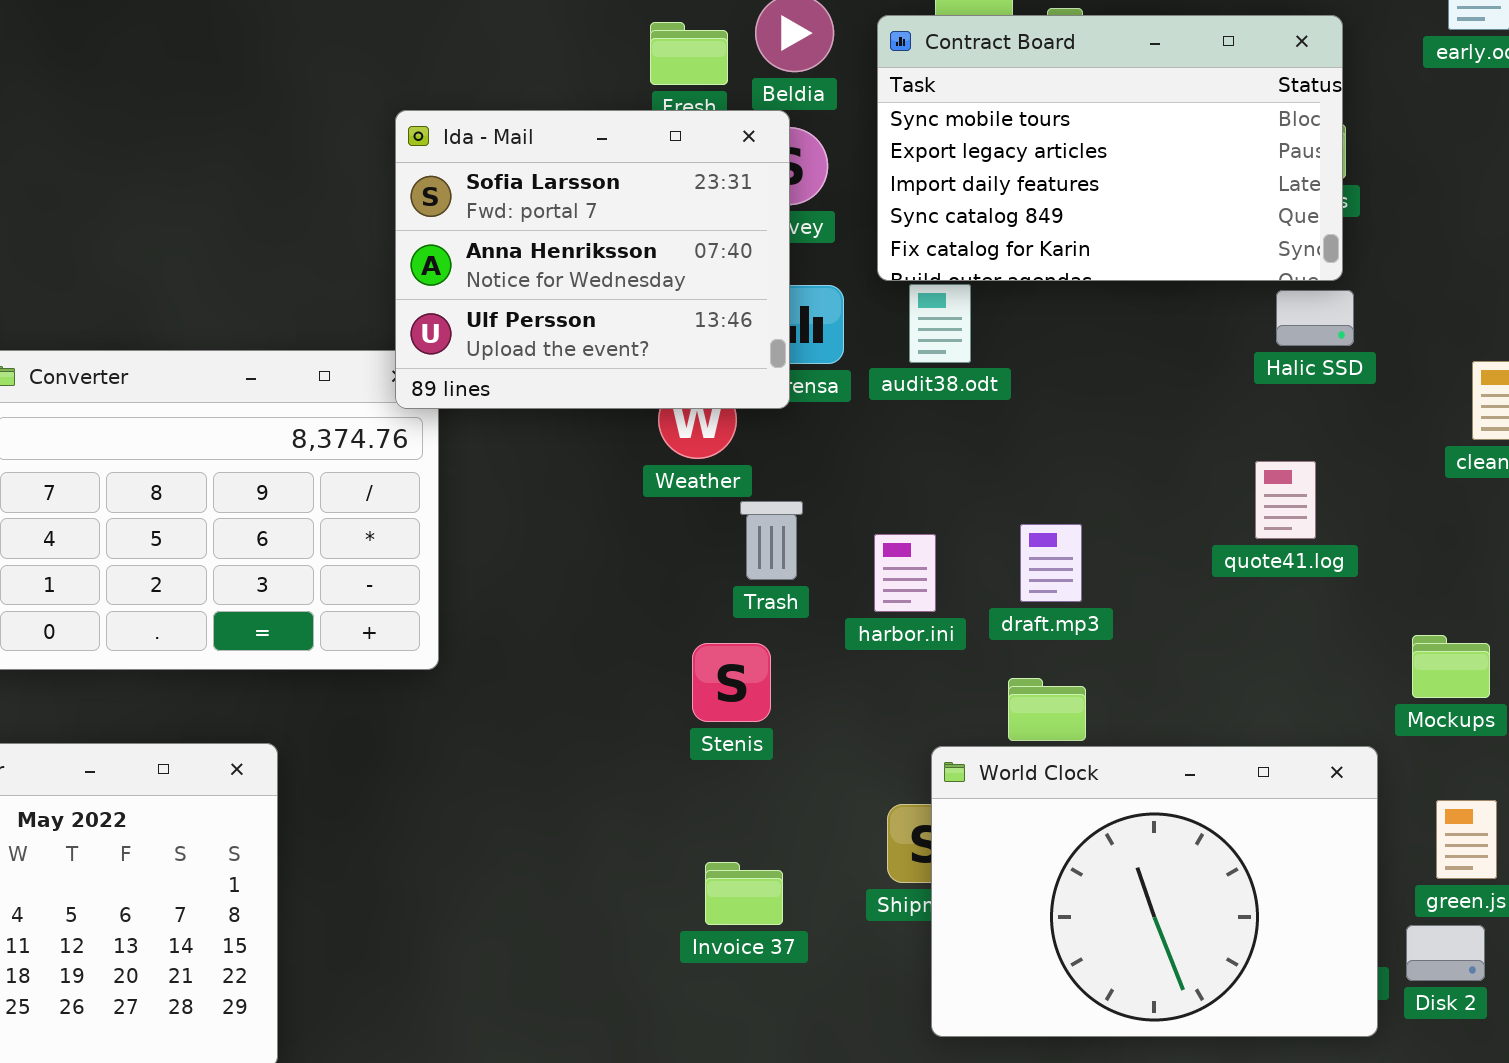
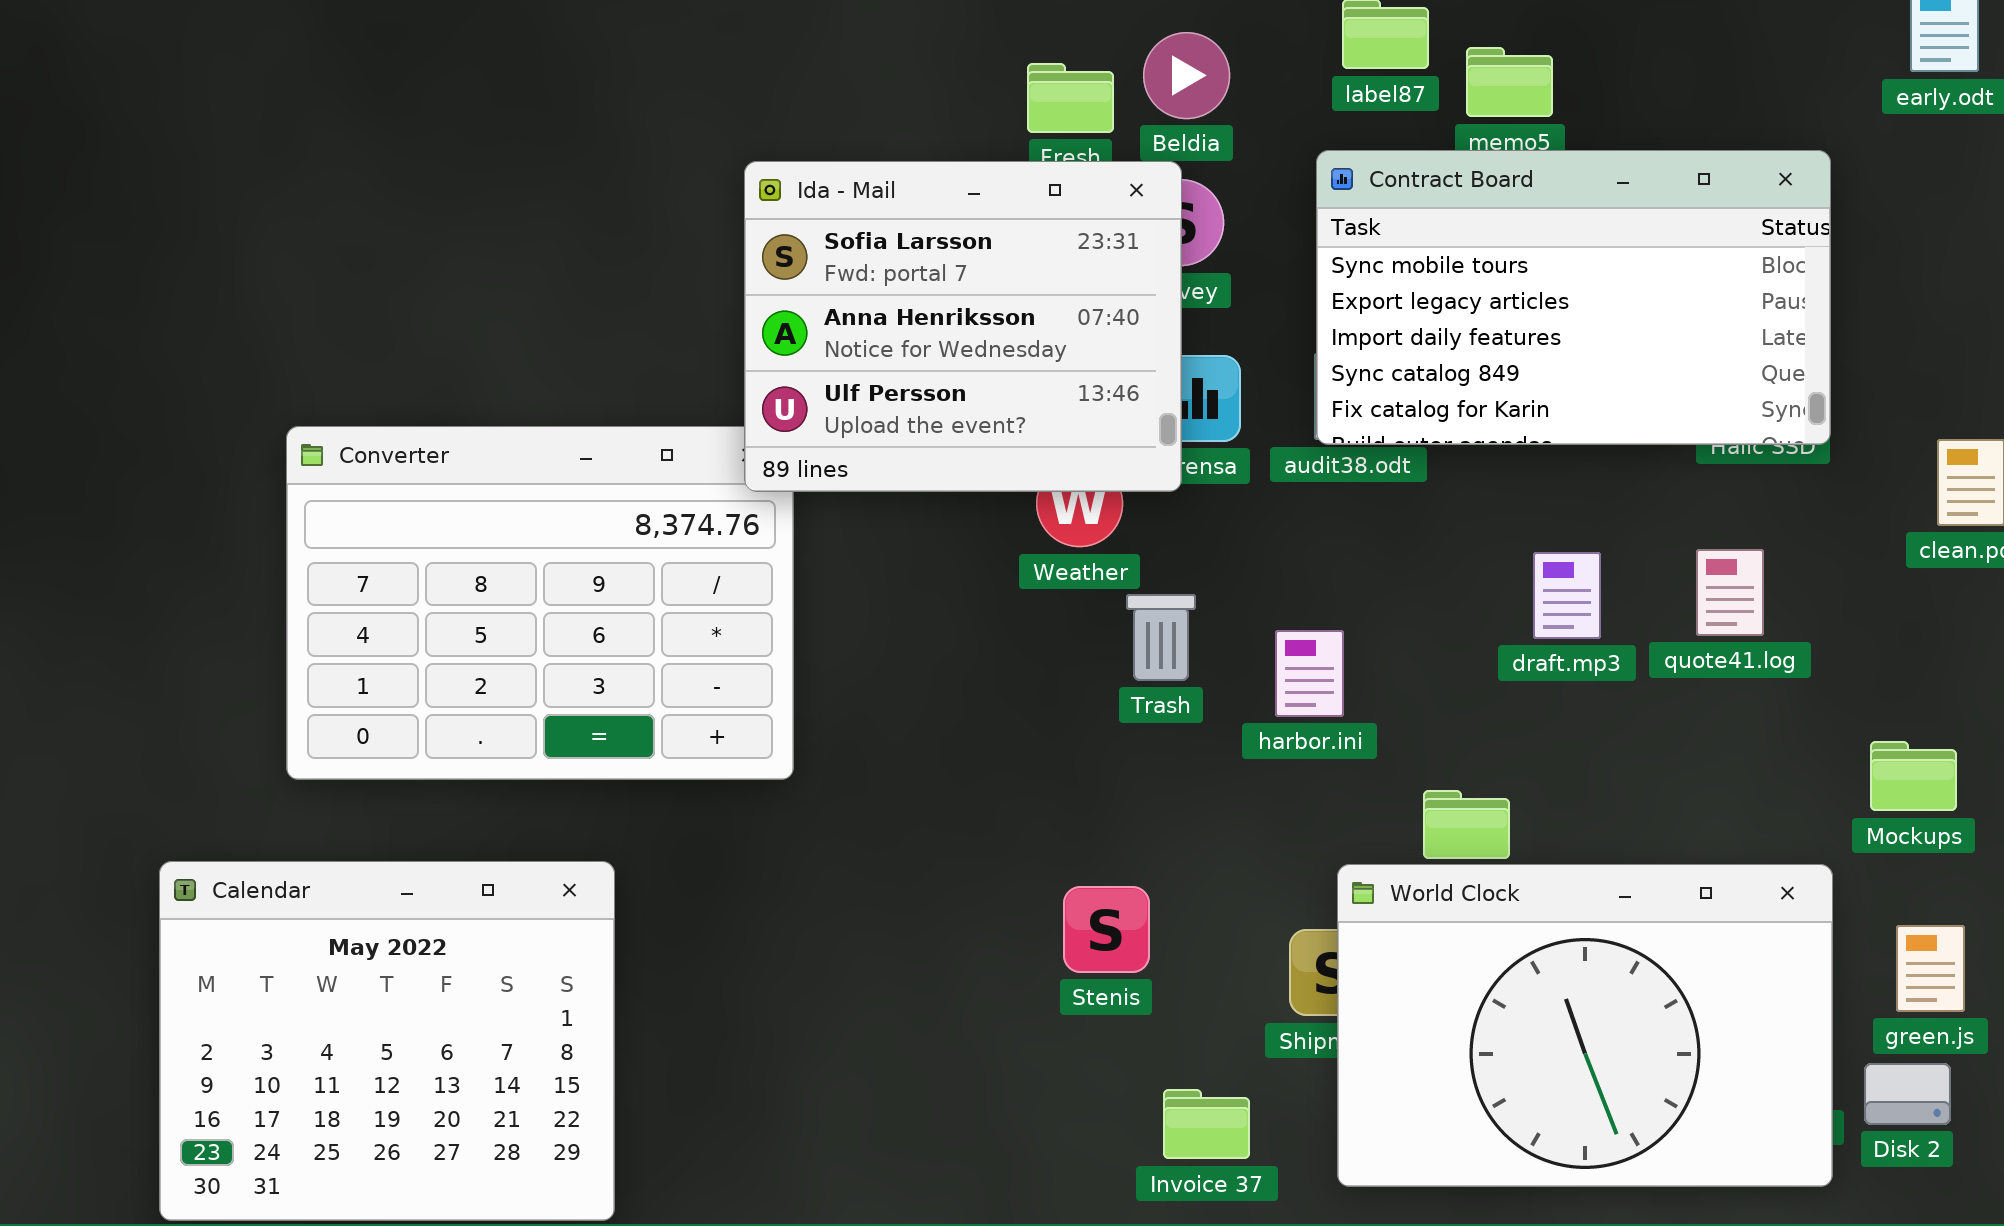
Contract Board: [877,15,1343,281] -> [1316,150,1831,445], moved
draft.mp3: [1020,524,1082,602] -> [1533,552,1601,639], moved
Stenis: [692,643,771,722] -> [1063,886,1150,973], moved
Invoice 37: [705,862,783,925] -> [1163,1089,1250,1159], moved

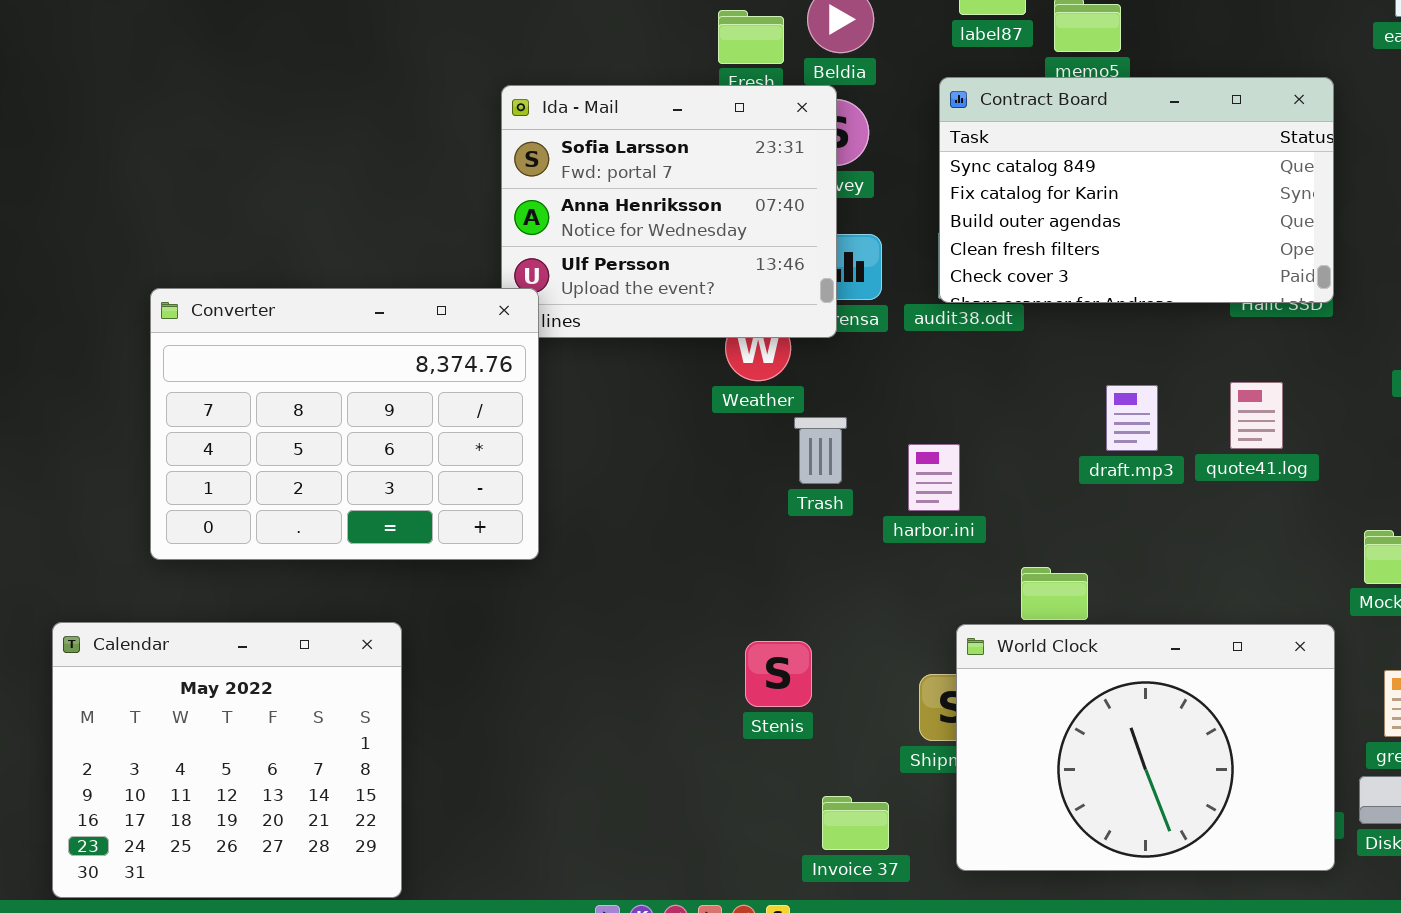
Contract Board: [1316,150,1831,445] -> [939,77,1334,303], scrolled down 3 rows
Converter: [286,426,794,780] -> [150,288,539,560], raised

